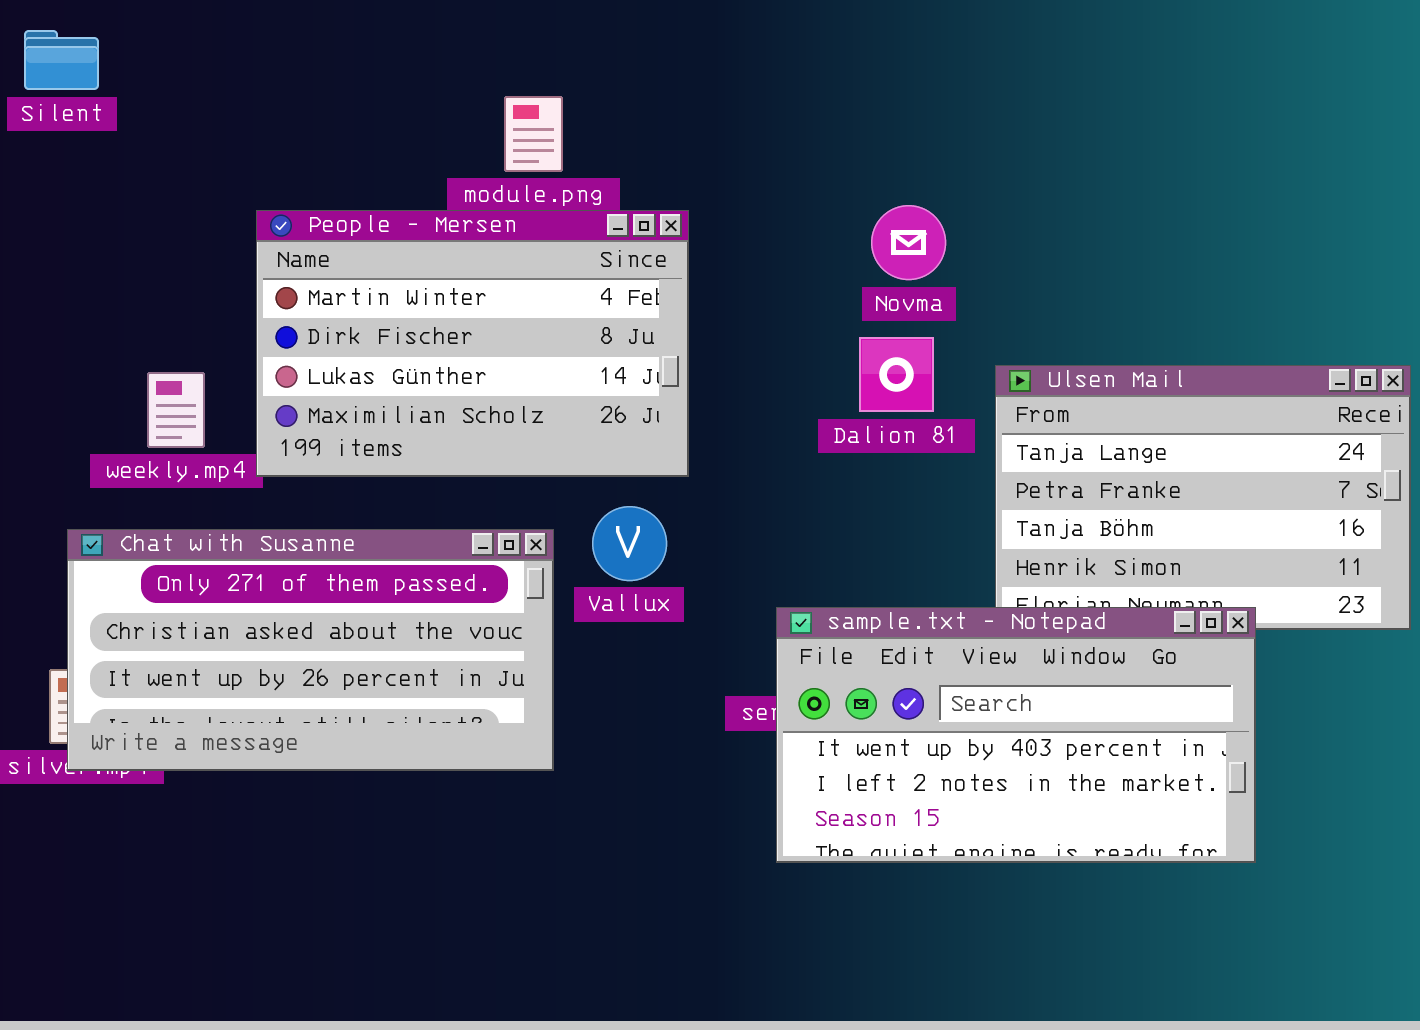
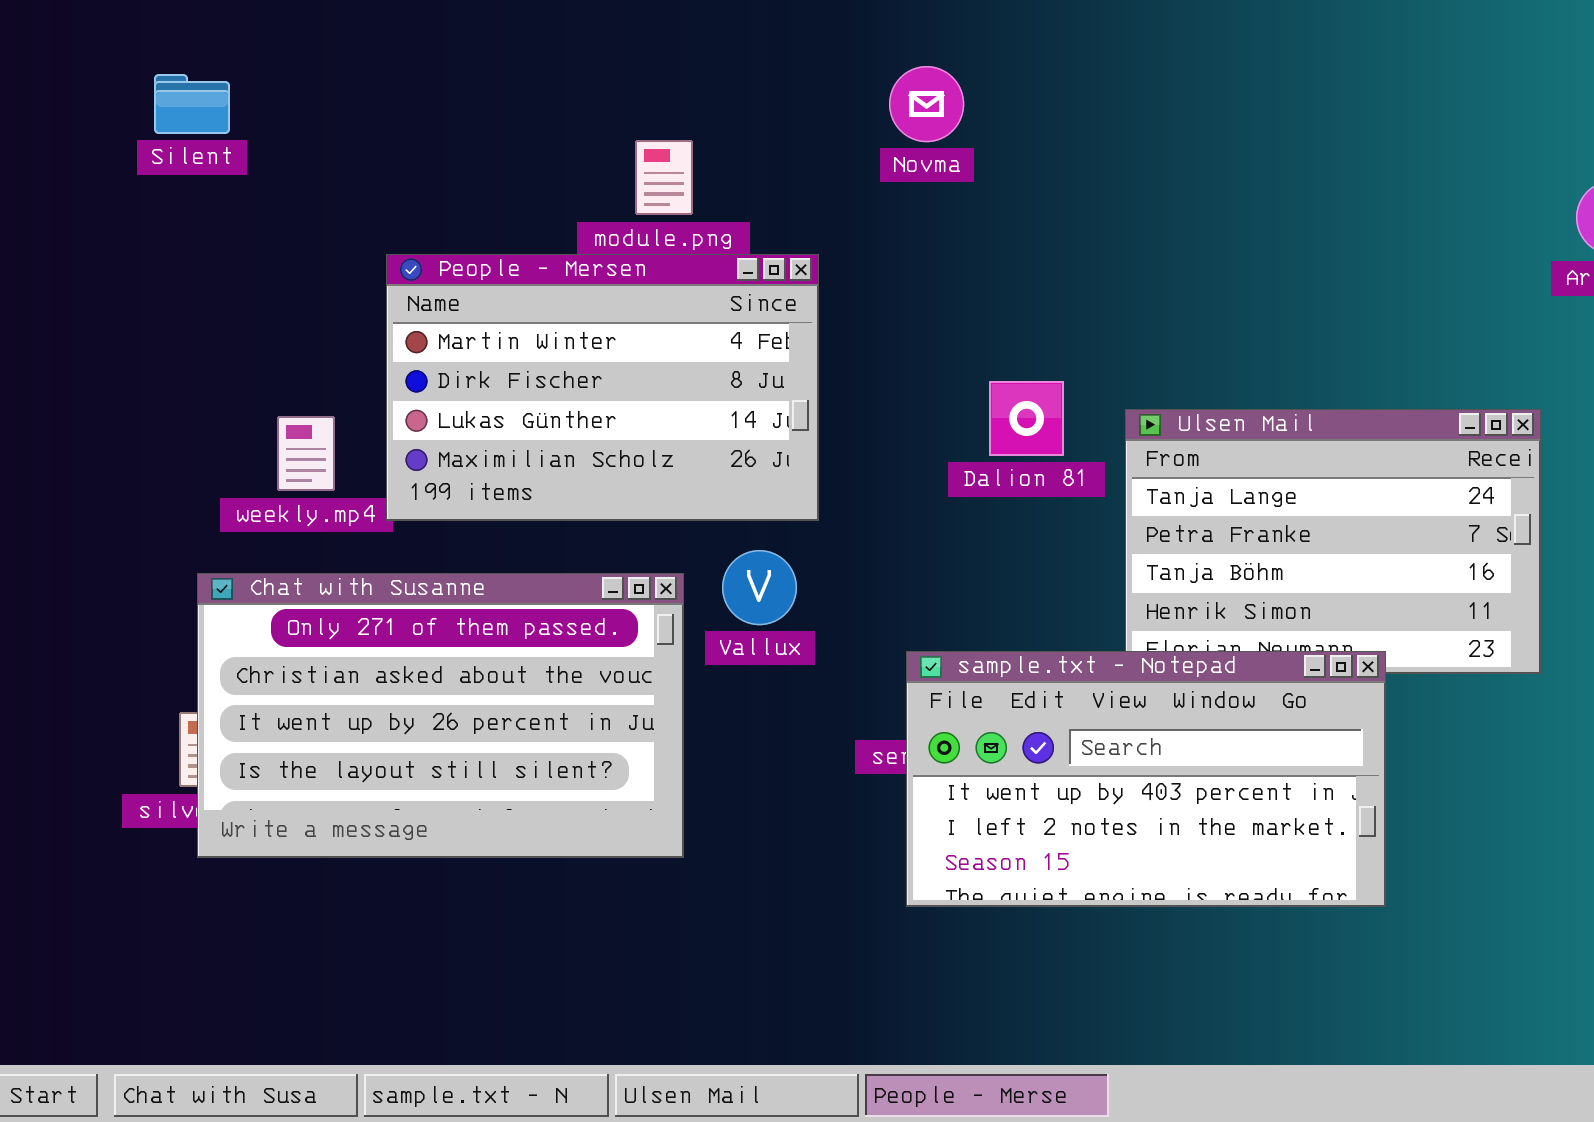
Novma: [871,205,946,280] -> [889,66,964,142], moved
Chat with Susanne: [67,529,554,771] -> [197,573,684,858], resized

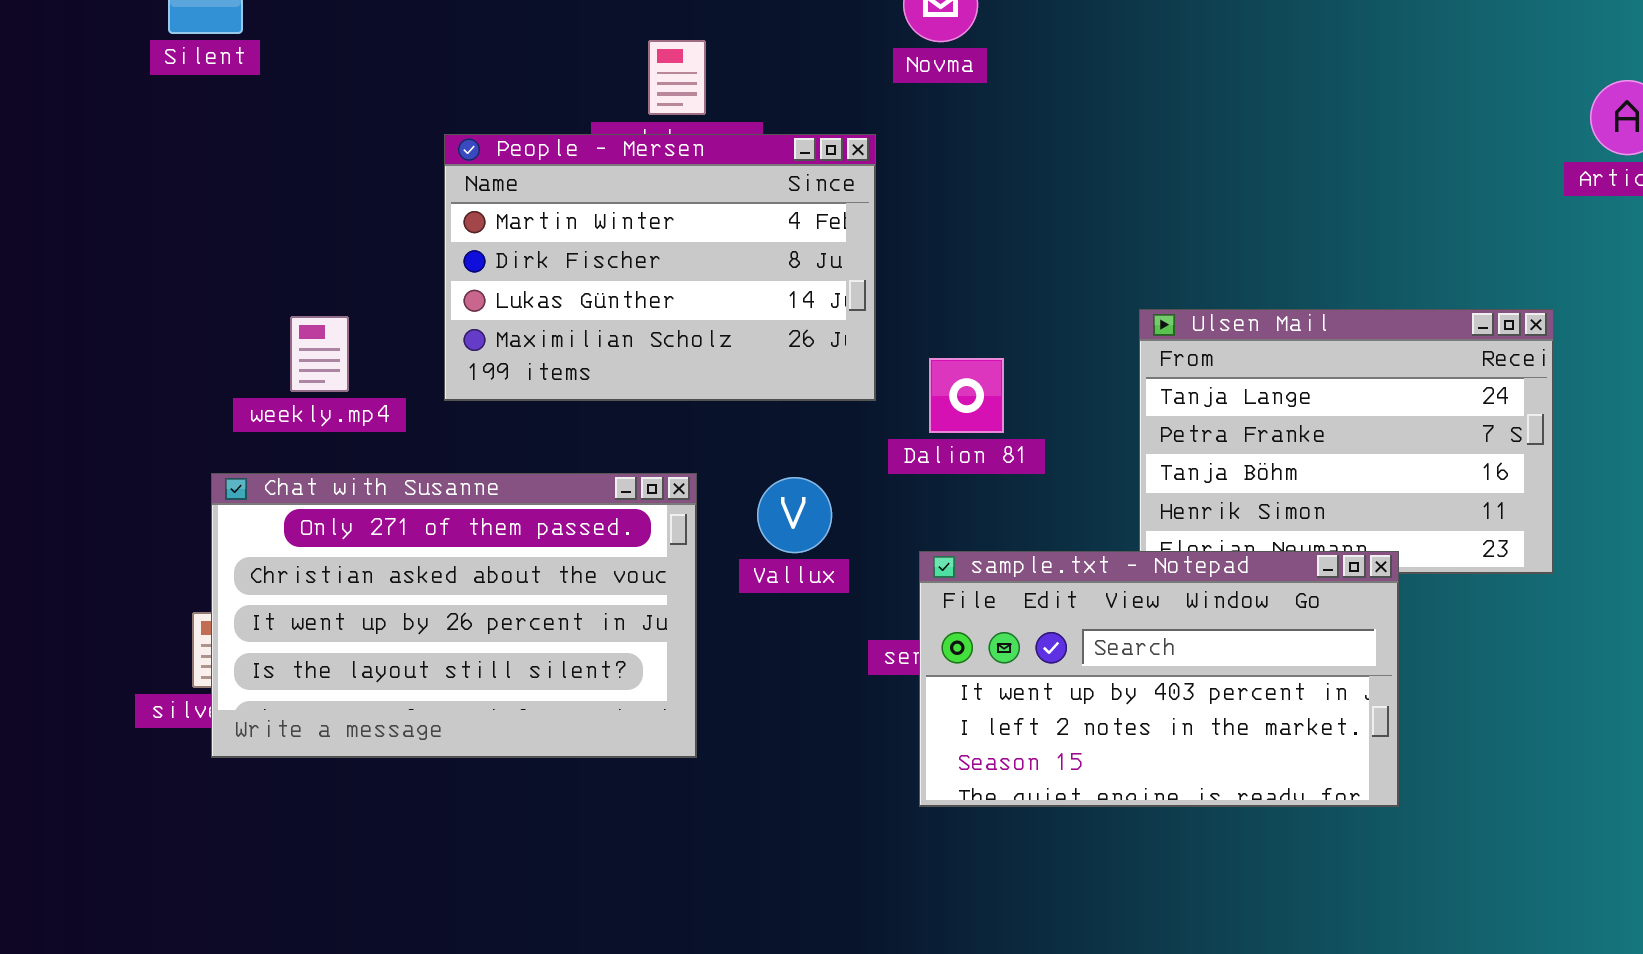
People - Mersen: [386,254,819,521] -> [444,134,876,401], moved
Dalion 81: [989,381,1064,456] -> [929,358,1004,433], moved
Vallux: [722,550,797,625] -> [757,477,832,553], moved

